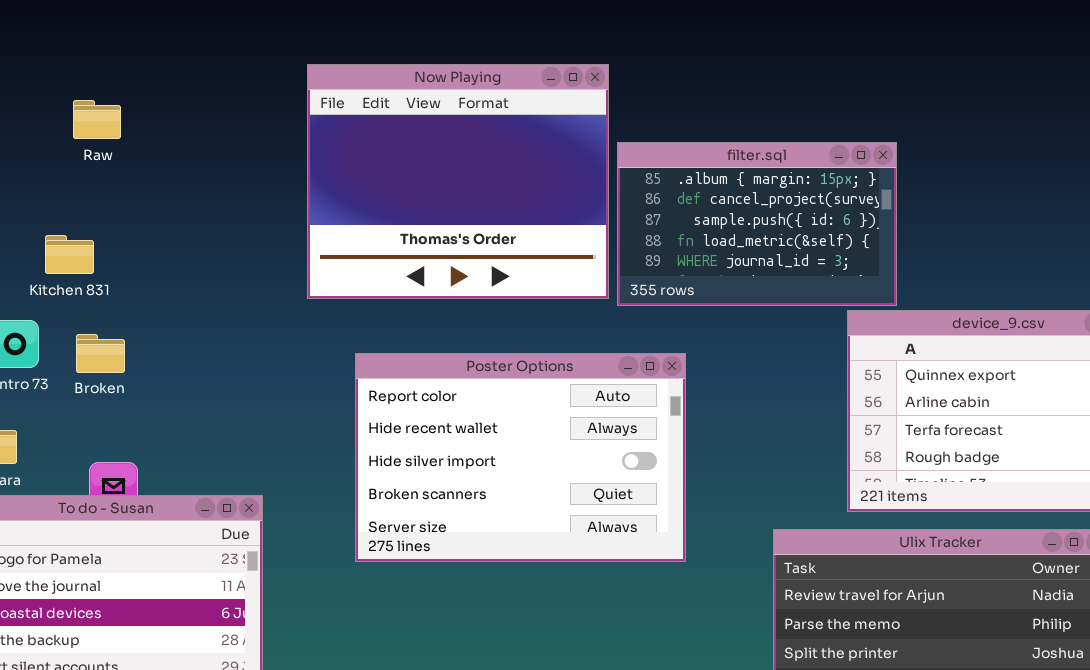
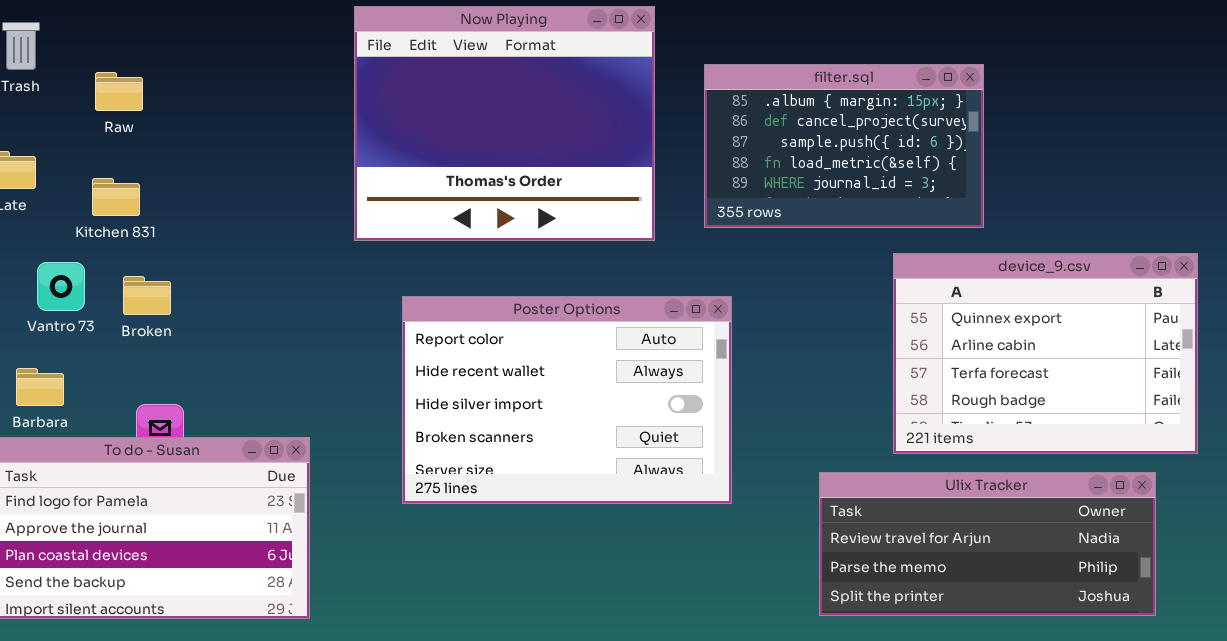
Raw: [73,100,121,139] -> [95,72,143,111], moved
filter.sql: [617,142,897,306] -> [704,64,984,228], moved

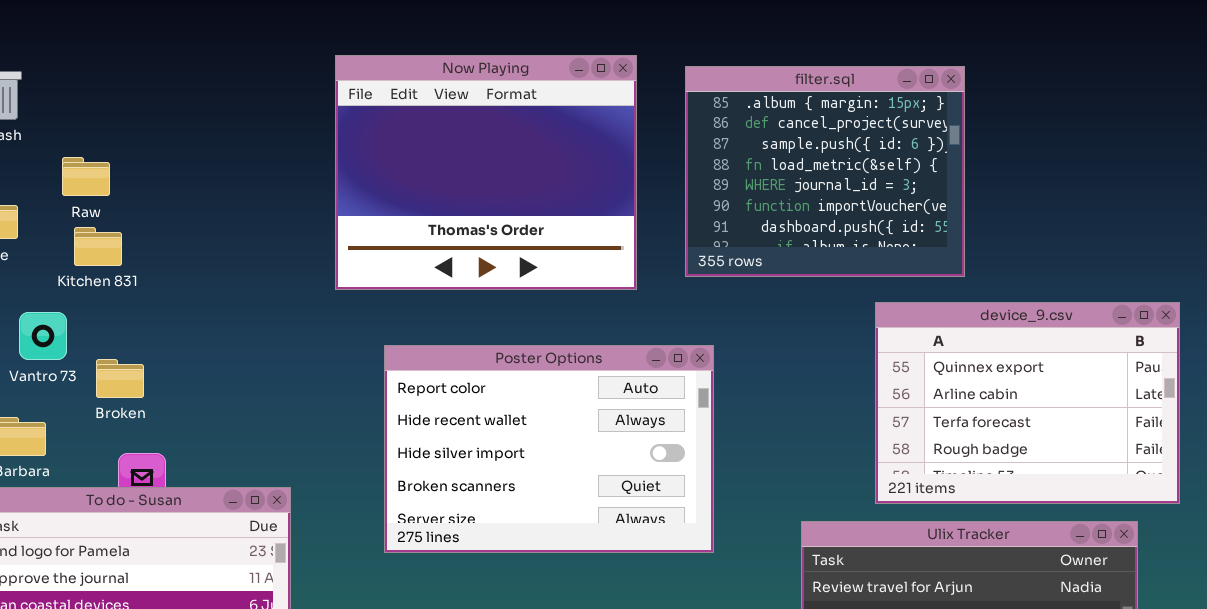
filter.sql: [704,64,984,228] -> [685,66,965,277], resized
Raw: [95,72,143,111] -> [62,157,110,196], moved
Broken: [123,276,171,315] -> [96,359,144,398], moved

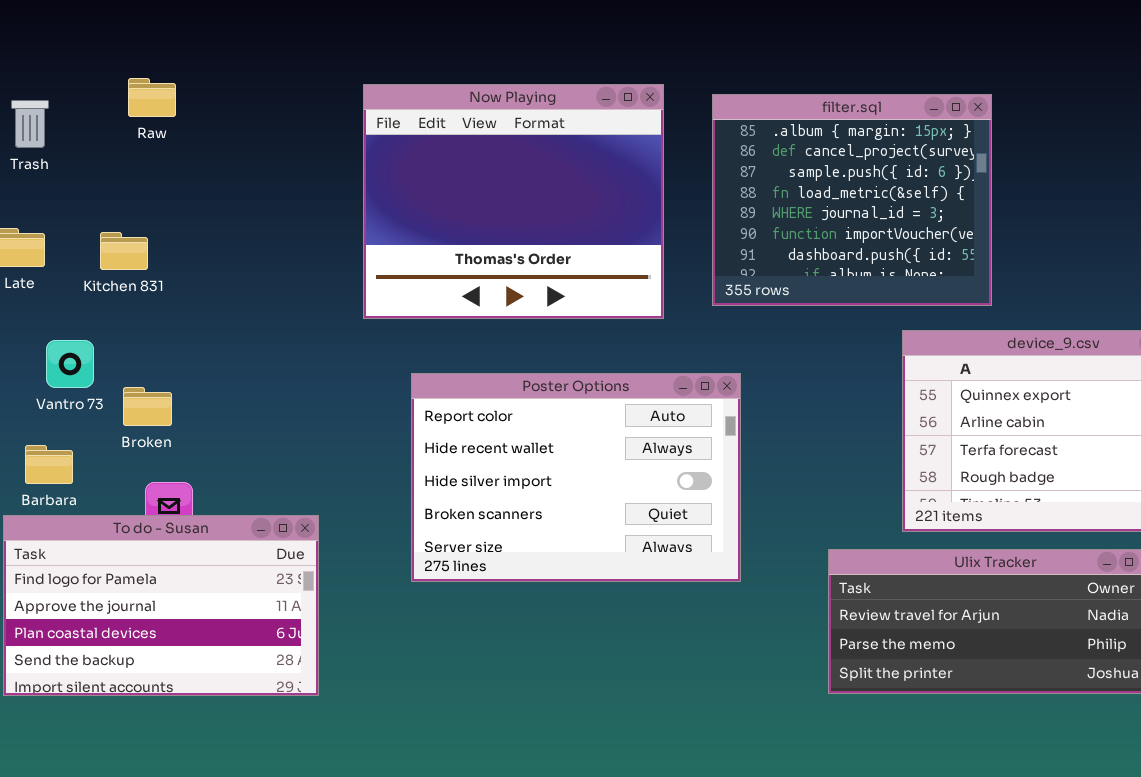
Raw: [62,157,110,196] -> [128,78,176,117], moved
Kitchen 831: [74,227,122,266] -> [100,232,148,270], moved

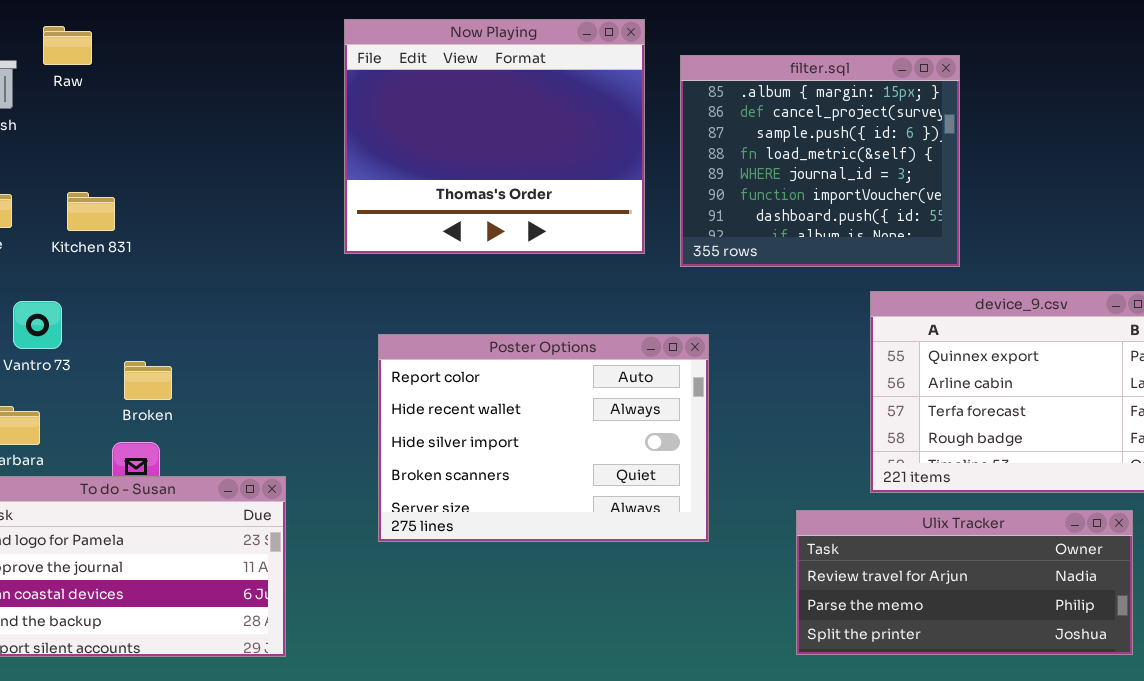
Raw: [128,78,176,117] -> [43,26,92,65], moved
Now Playing: [363,84,664,319] -> [344,19,645,254], moved
Broken: [123,387,172,426] -> [124,361,172,400], moved

